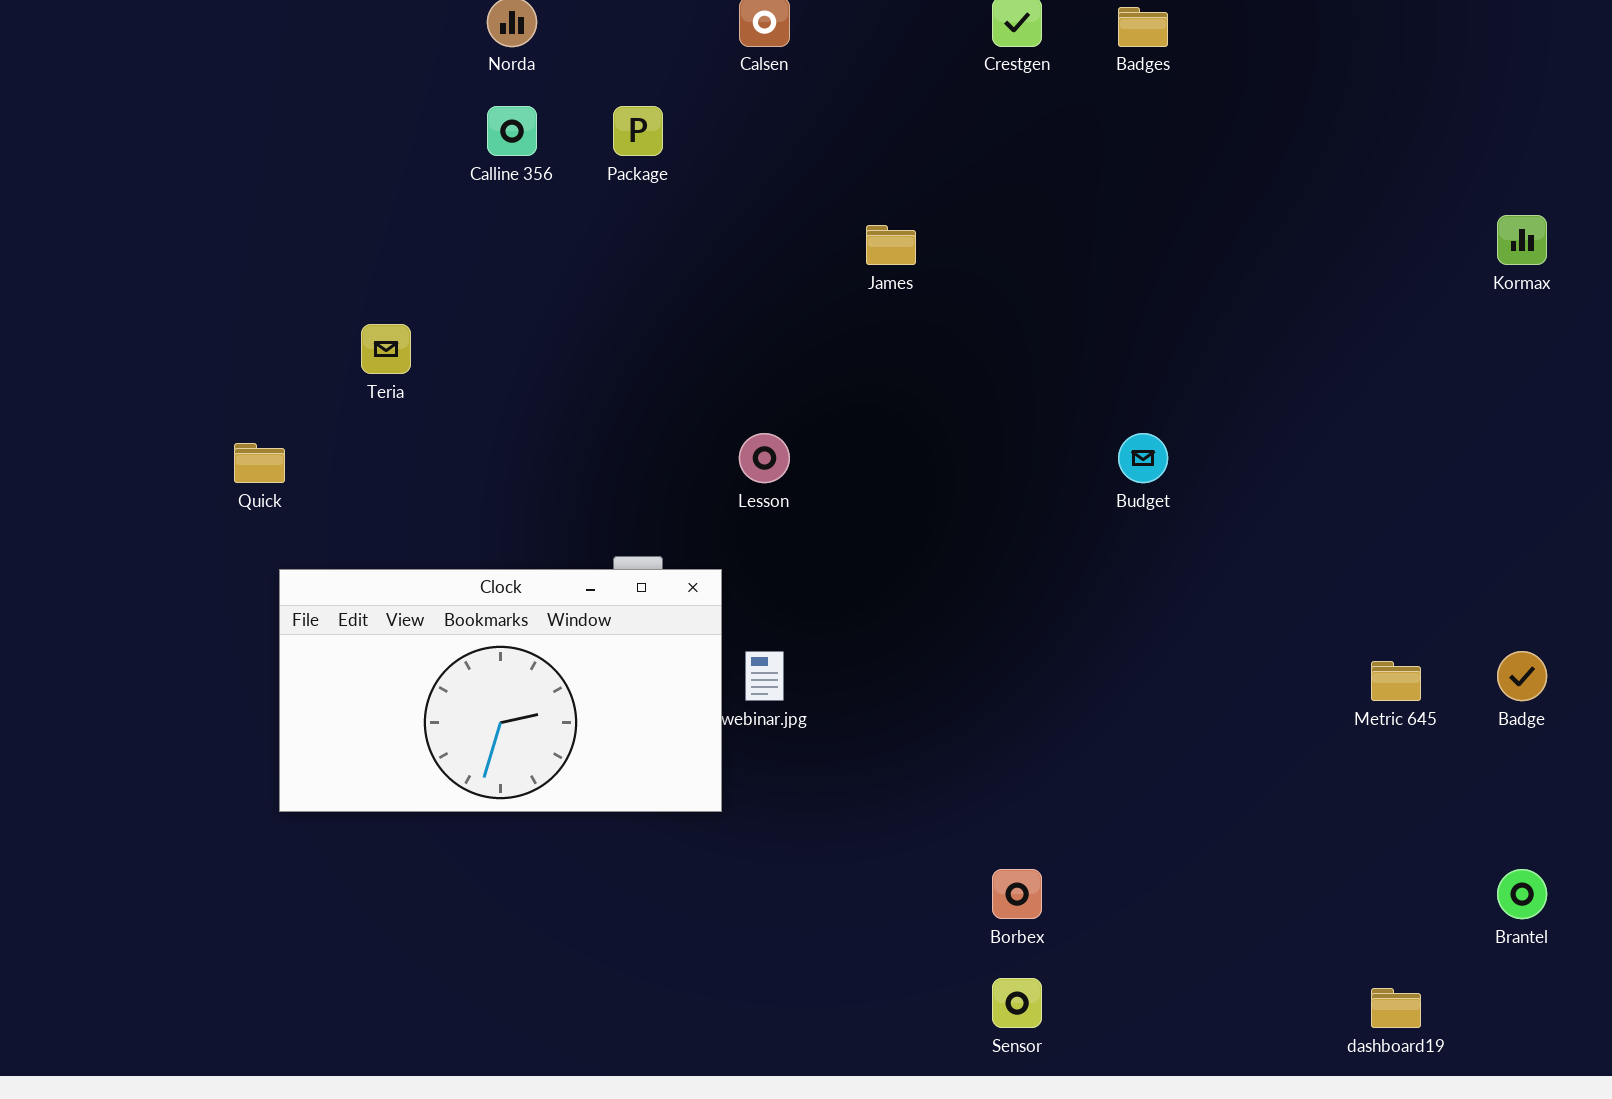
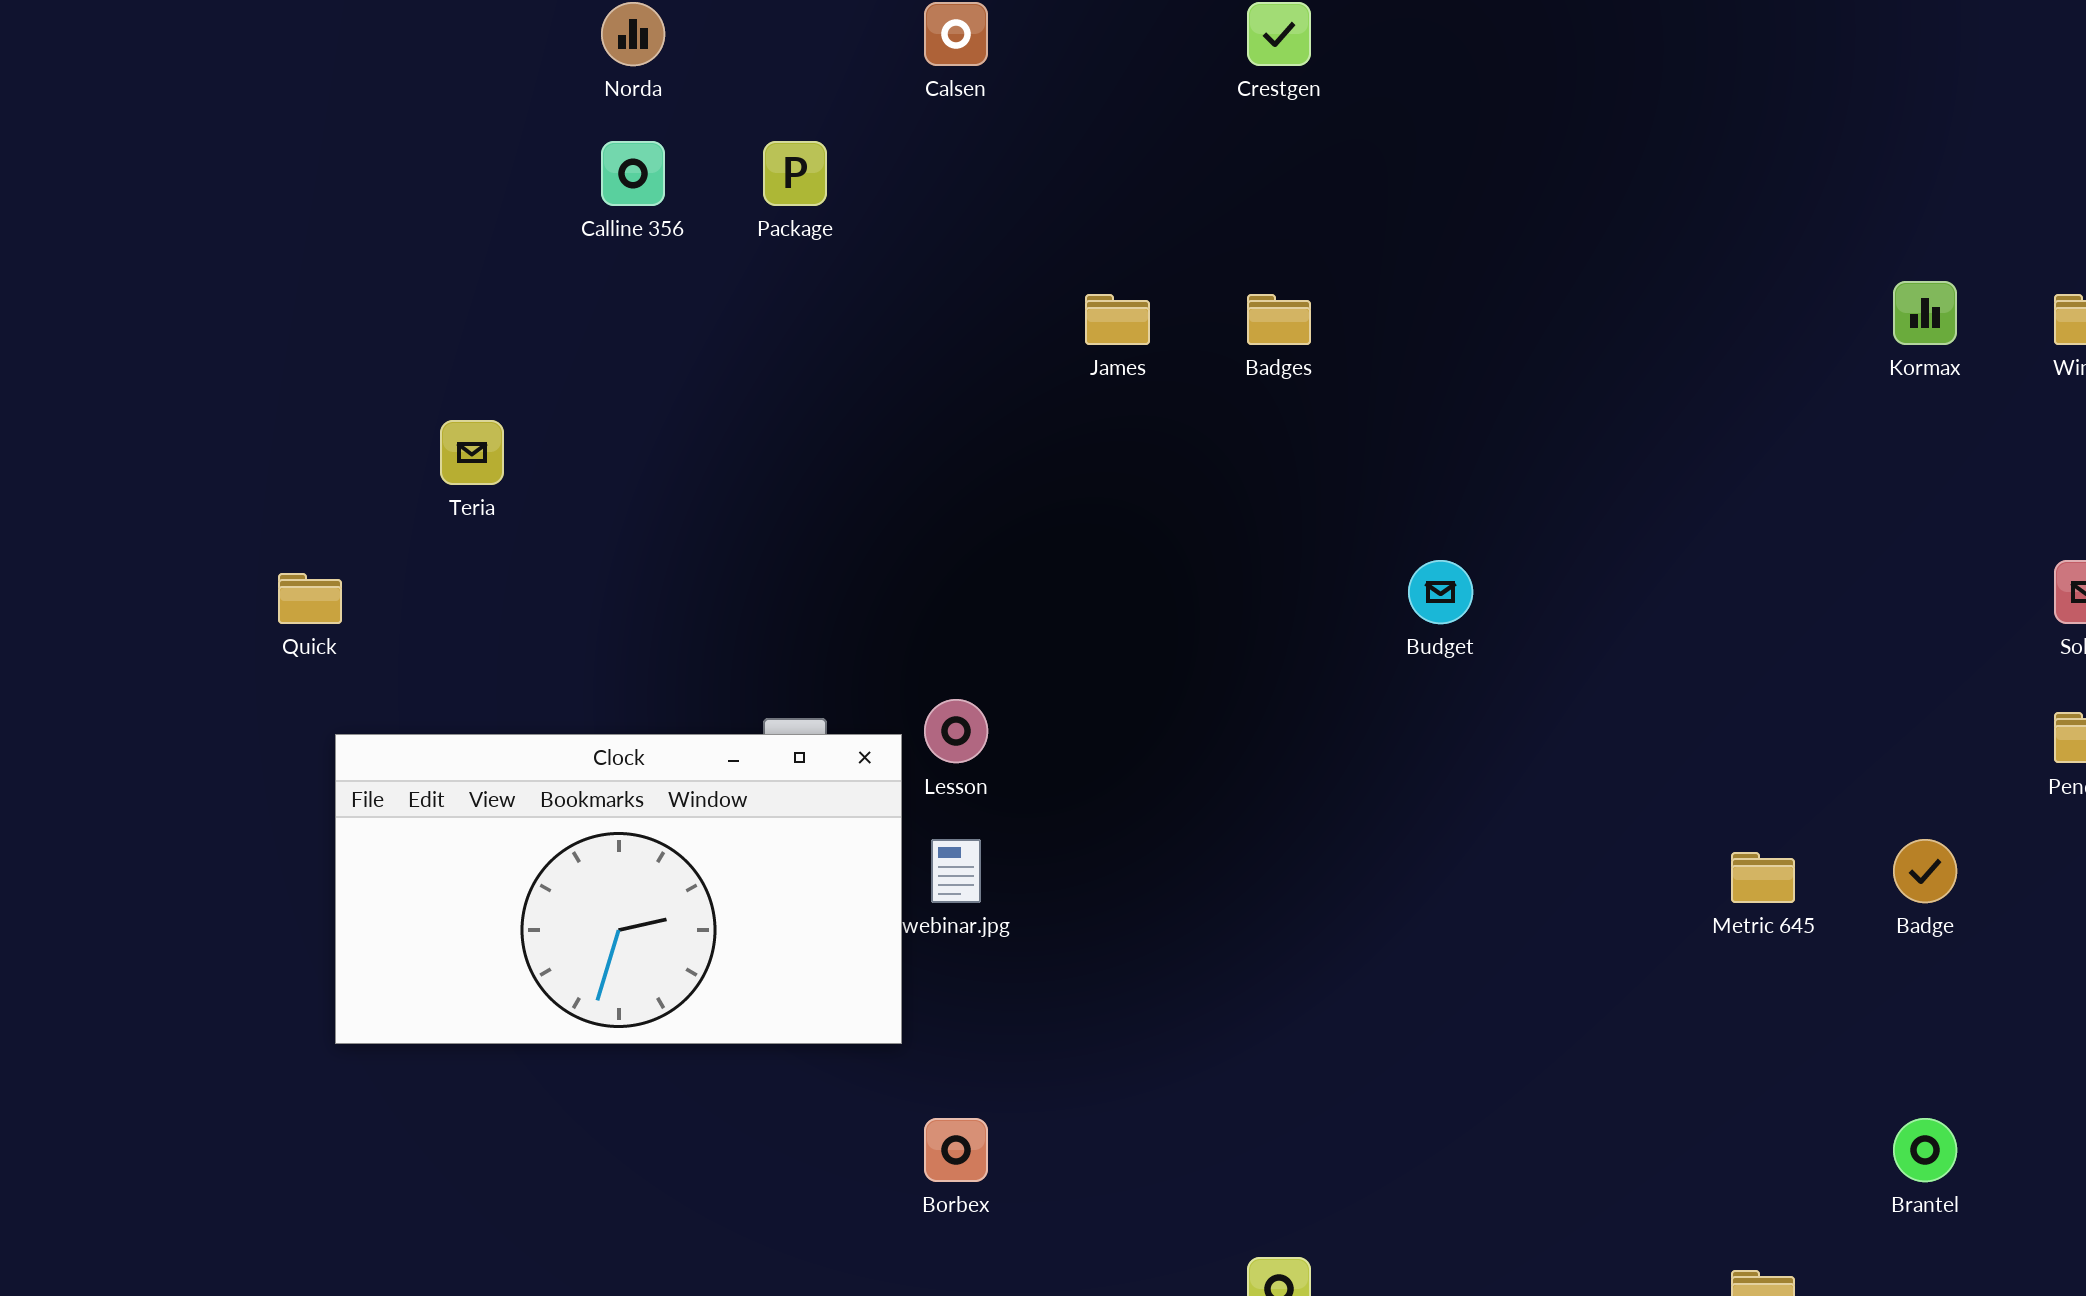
Badges: [1118,7,1168,47] -> [1247,294,1311,345], moved
Lesson: [739,433,790,483] -> [924,699,988,763], moved
Borbex: [992,869,1042,919] -> [924,1118,988,1182], moved

